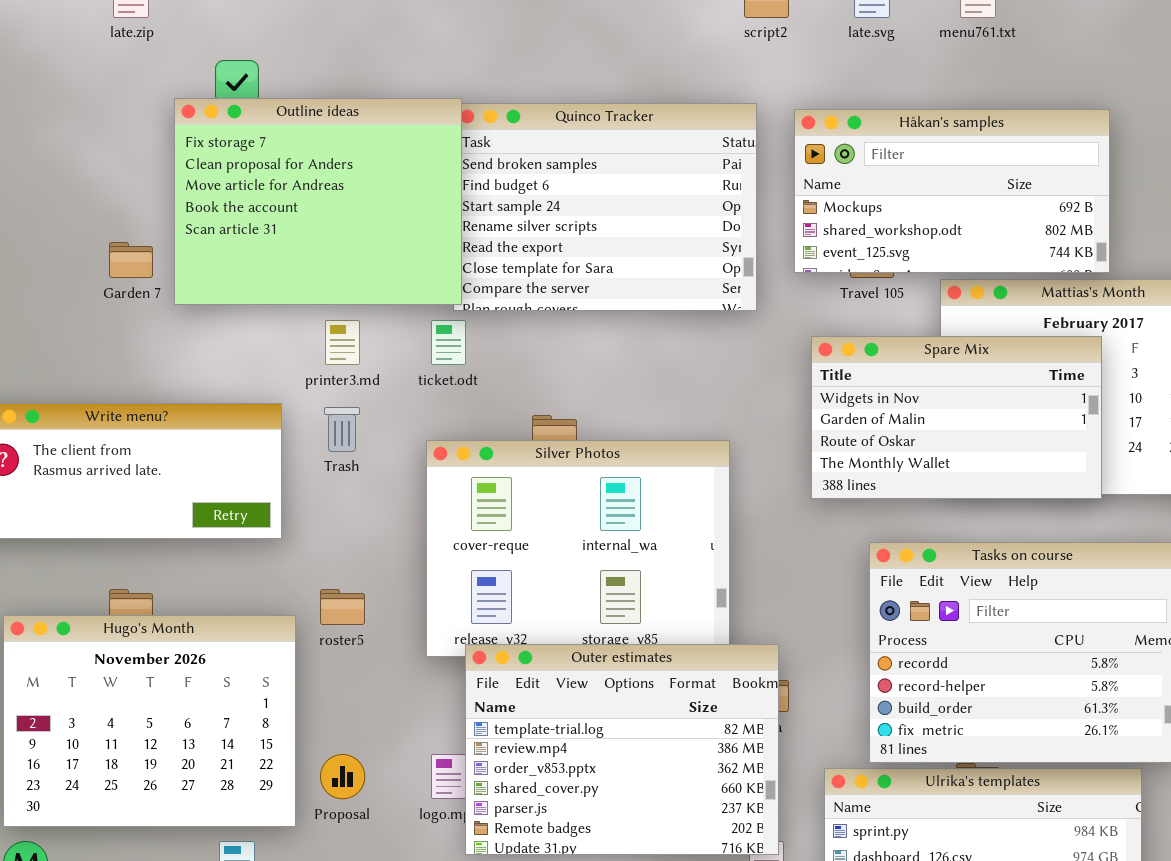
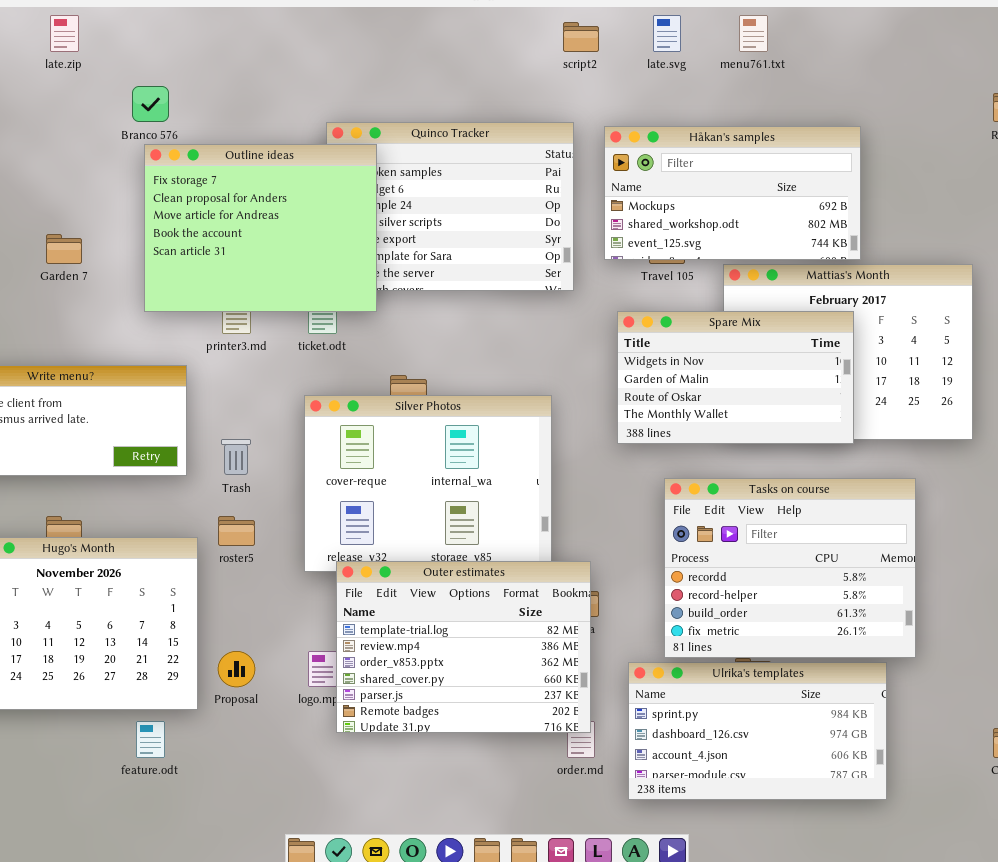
Outline ideas: [174,98,462,305] -> [144,144,377,312], moved
Trash: [324,407,360,452] -> [221,439,251,475], moved

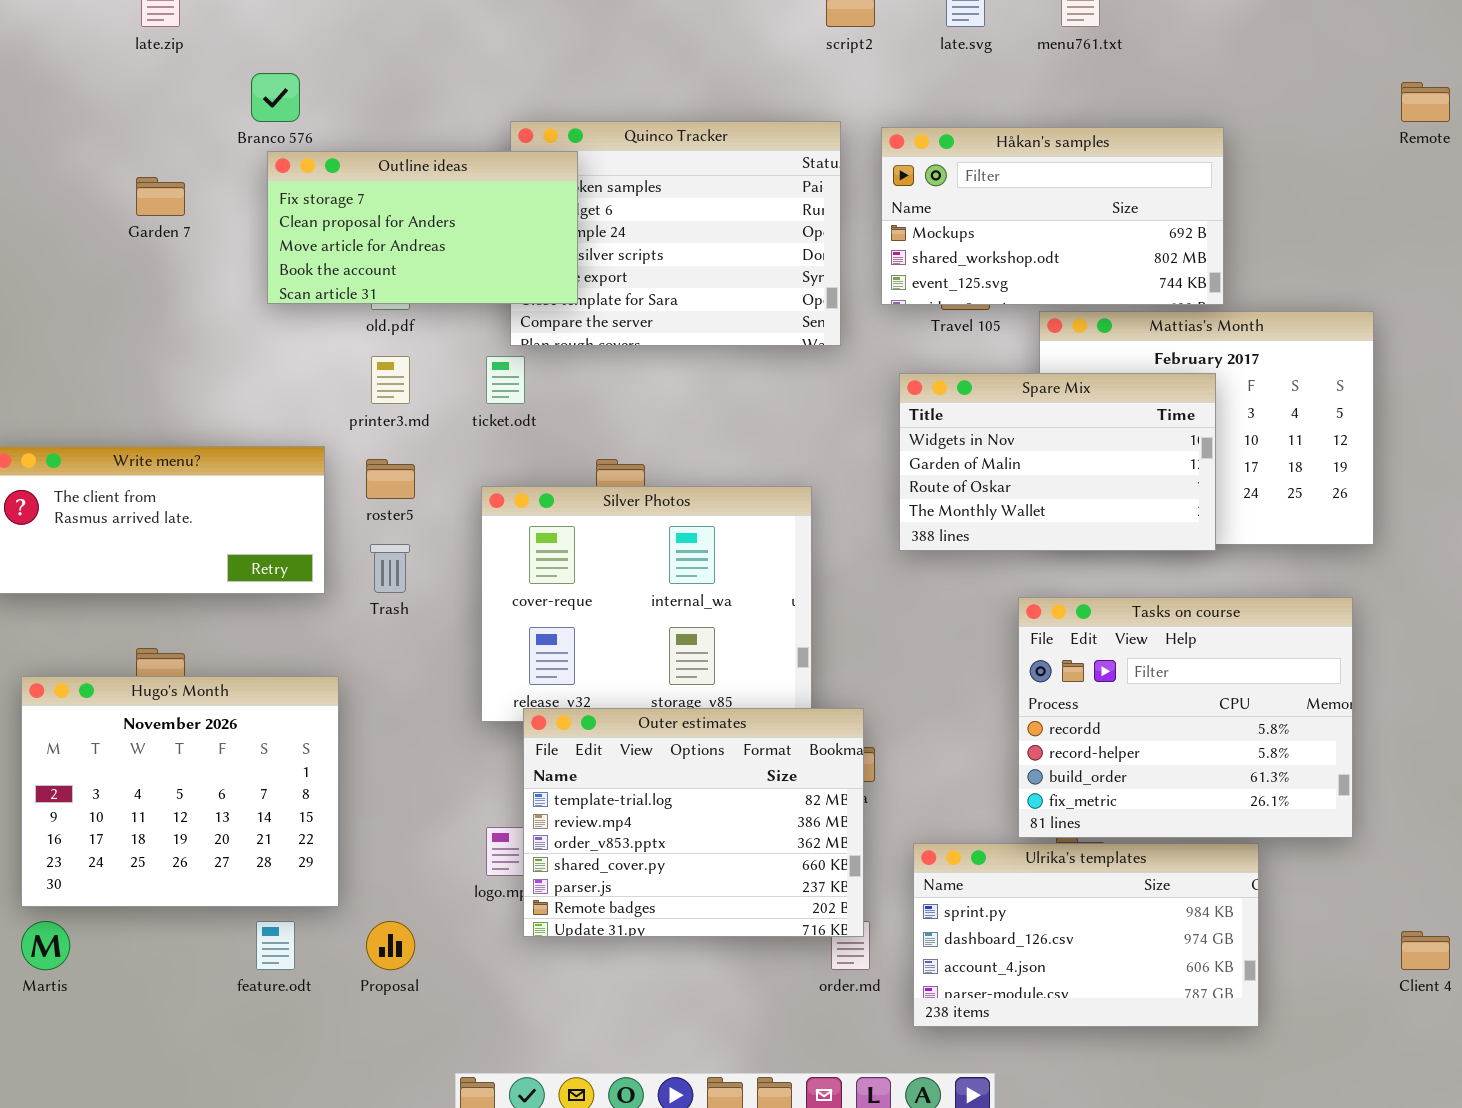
Outline ideas: [144,144,377,312] -> [267,151,578,304], resized
Garden 7: [46,234,82,264] -> [136,177,185,216], moved
Tasks on course: [664,478,916,658] -> [1018,597,1353,838], moved
roster5: [218,516,255,546] -> [366,459,415,499], moved
Proposal: [218,651,255,687] -> [366,921,415,970], moved

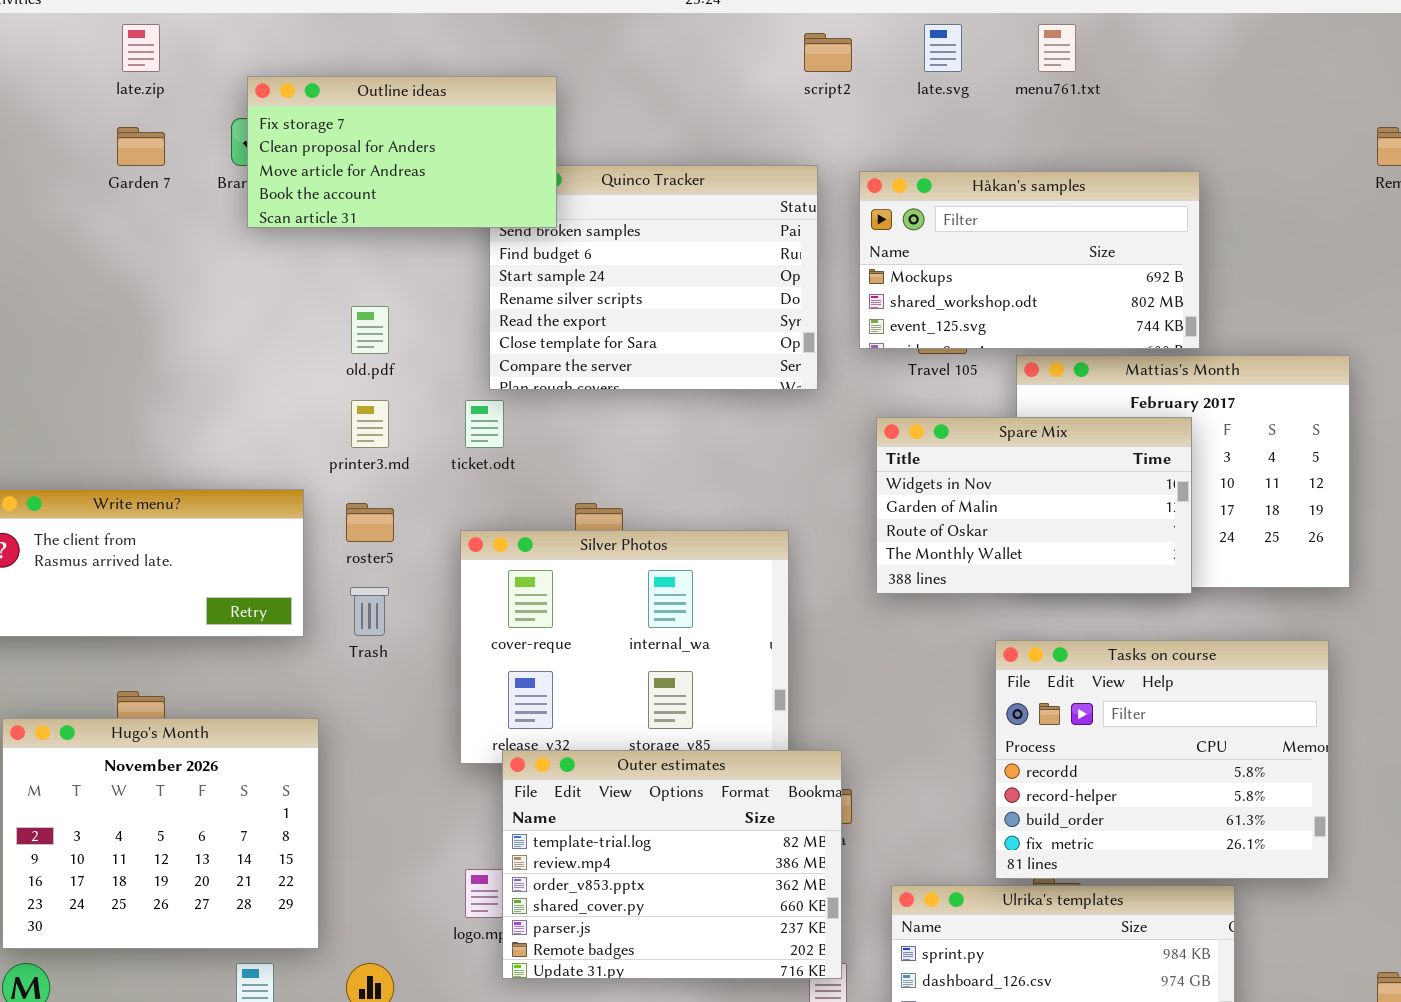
Outline ideas: [267,151,578,304] -> [247,76,557,228], moved
Garden 7: [136,177,185,216] -> [117,127,165,166], moved

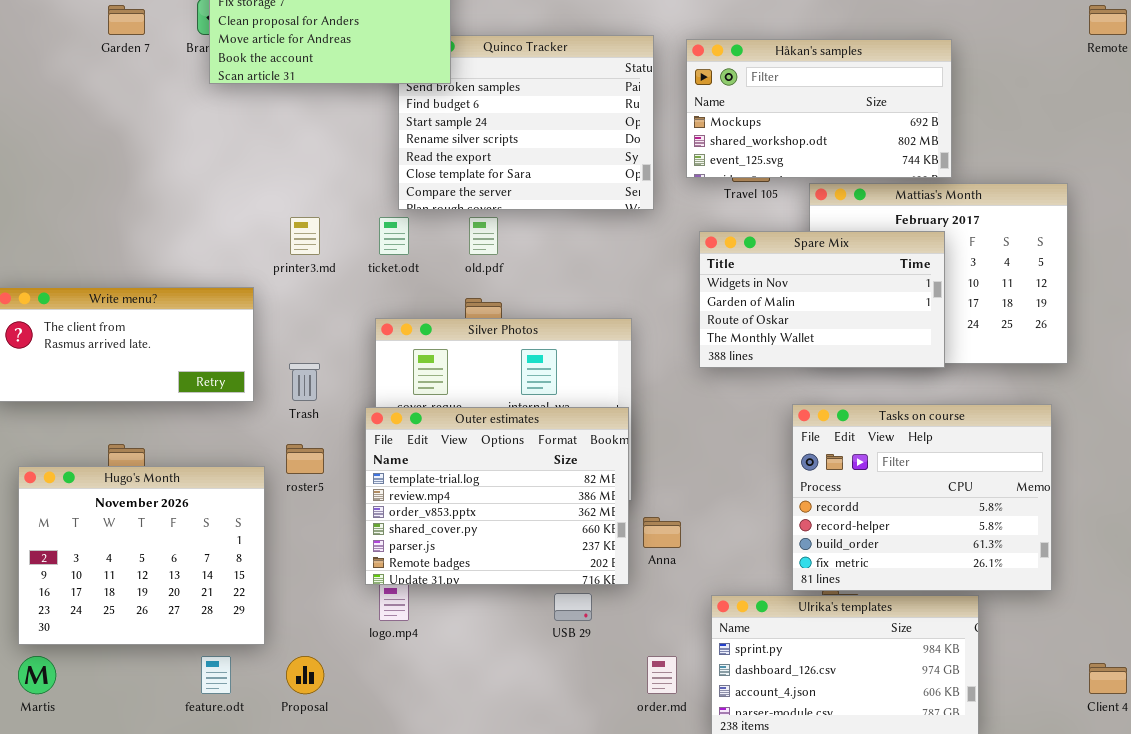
old.pdf: [351,306,389,354] -> [469,217,498,255], moved
roster5: [346,503,394,542] -> [286,444,324,474], moved
Outer estimates: [502,750,842,979] -> [365,407,629,585], moved

